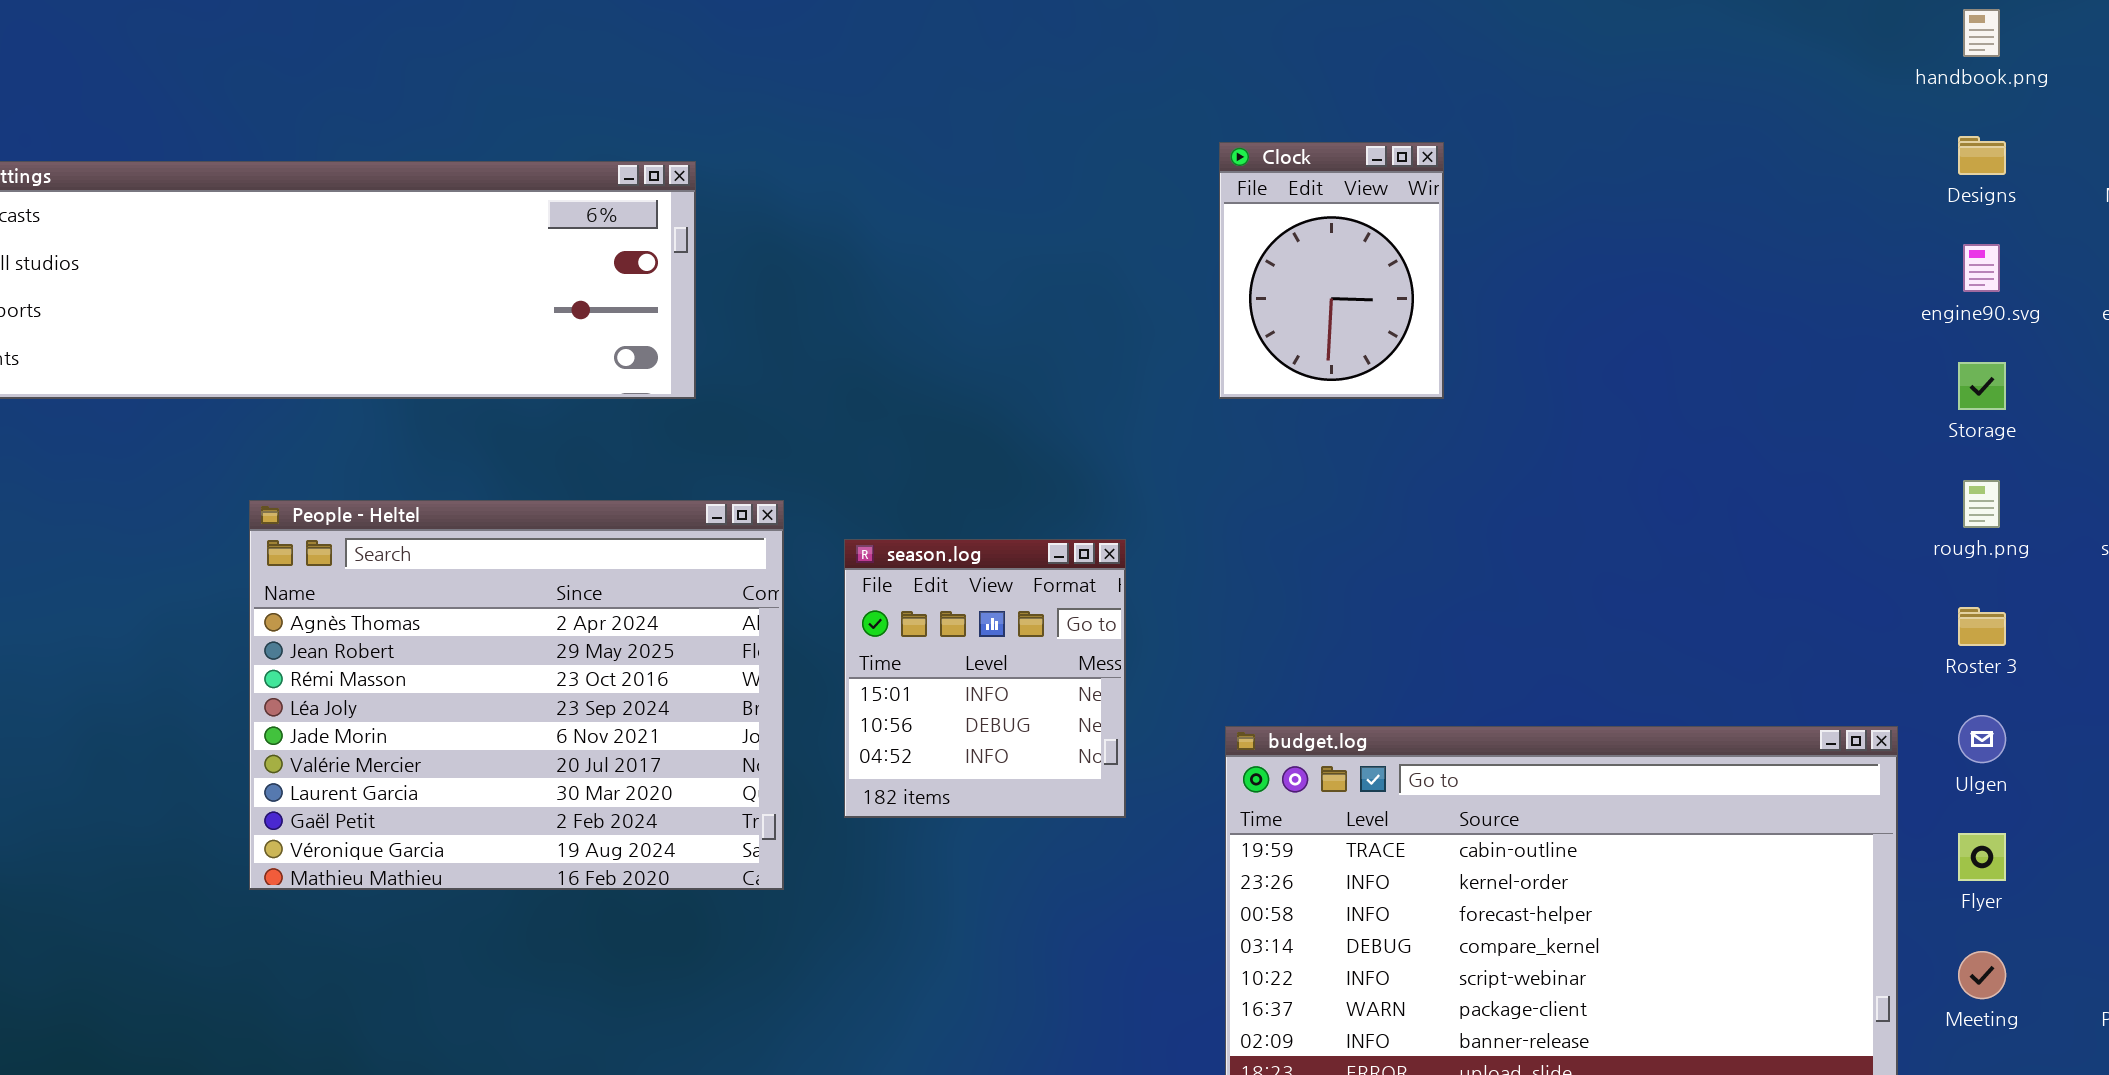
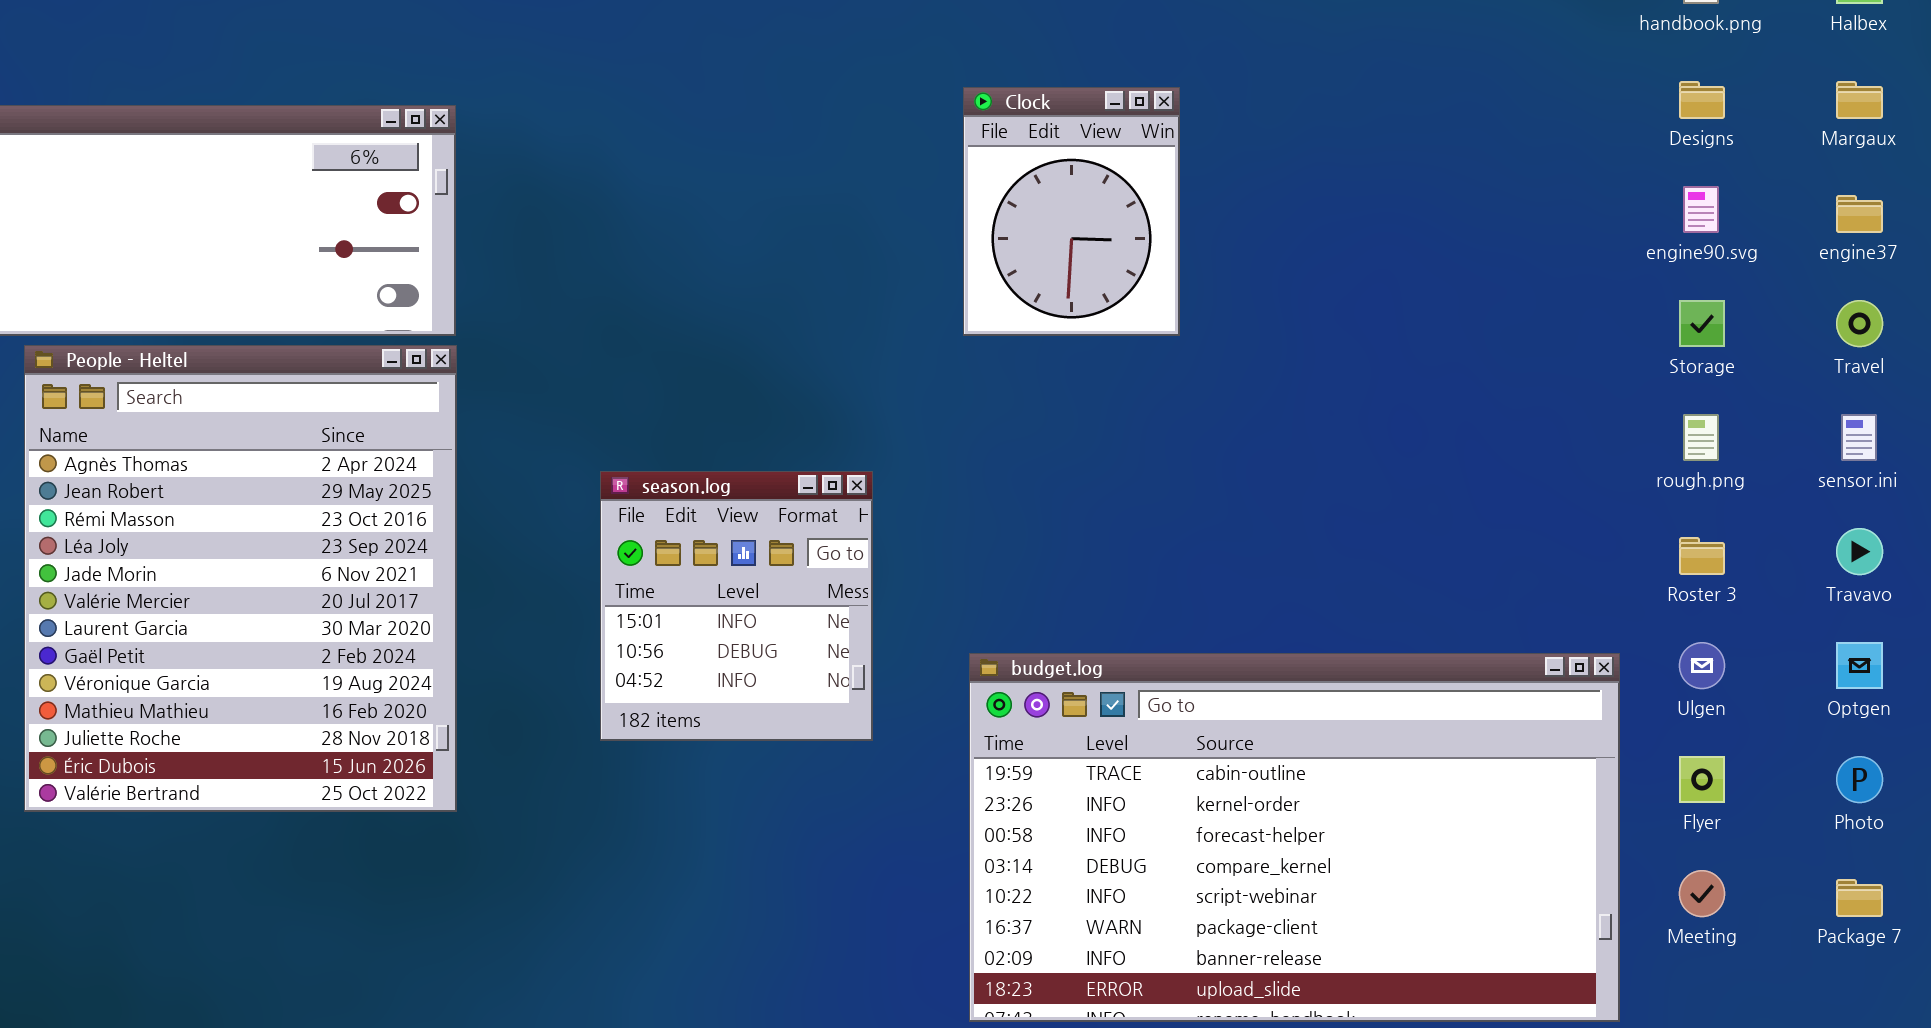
People - Heltel: [249,500,784,890] -> [24,345,457,812], resized

